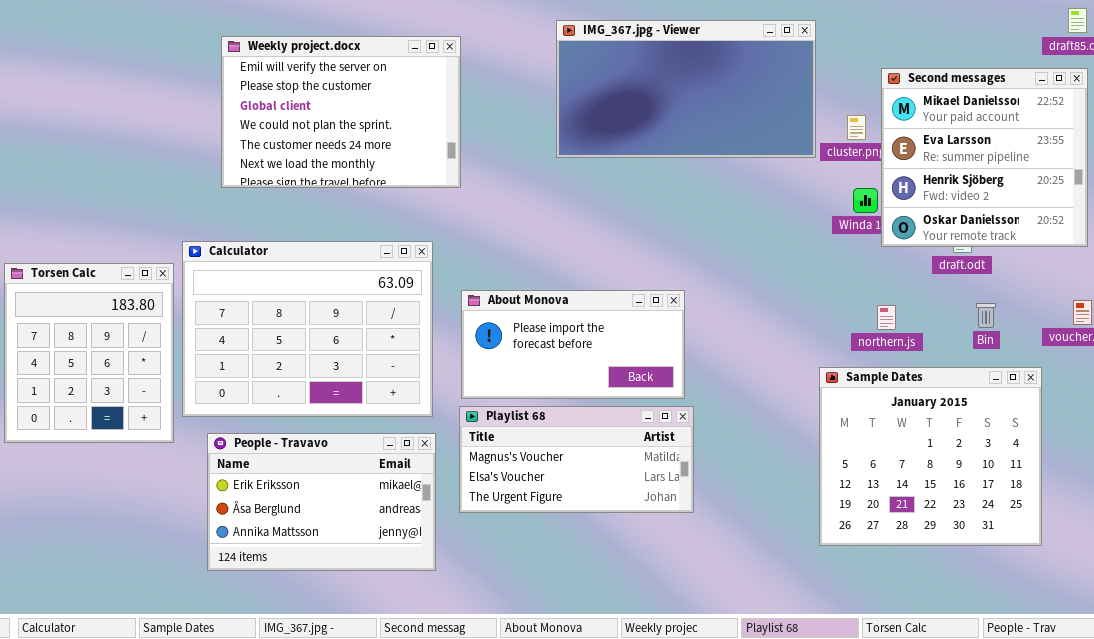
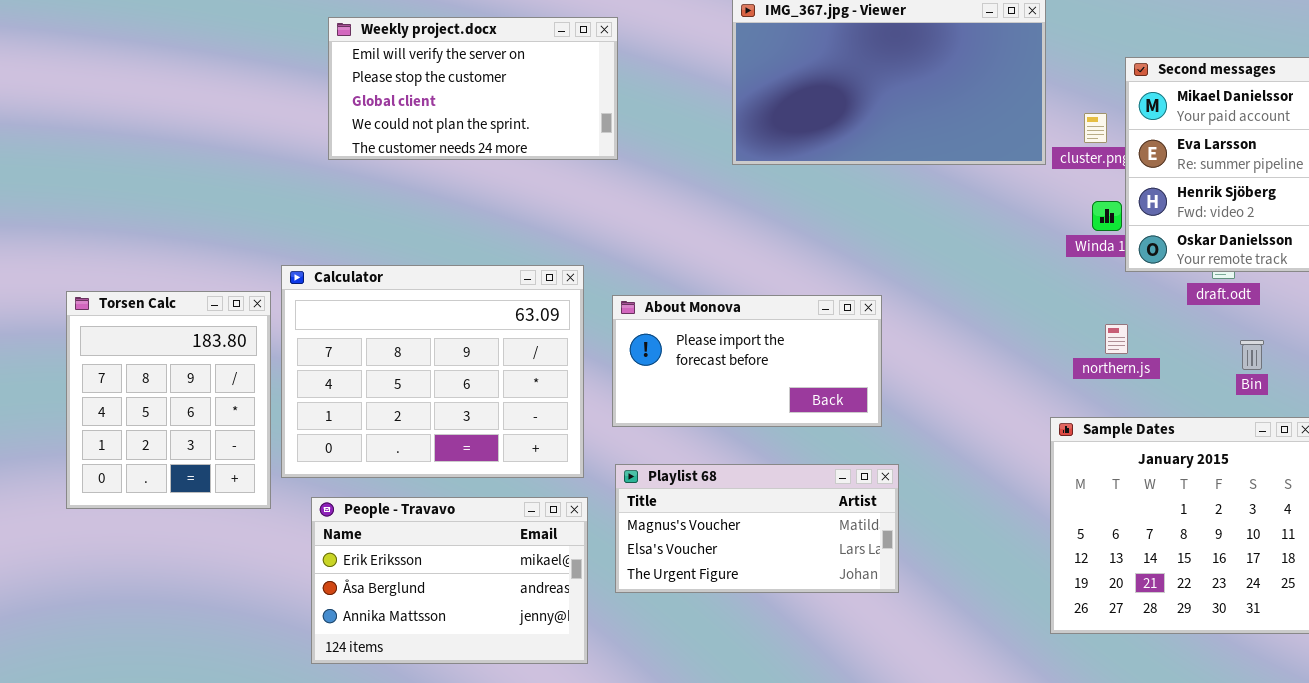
Weekly project.docx: [221,36,461,188] -> [328,17,618,160], resized
About Monova: [461,290,685,399] -> [612,295,882,427], moved
northern.js: [877,305,896,330] -> [1105,324,1128,354], moved

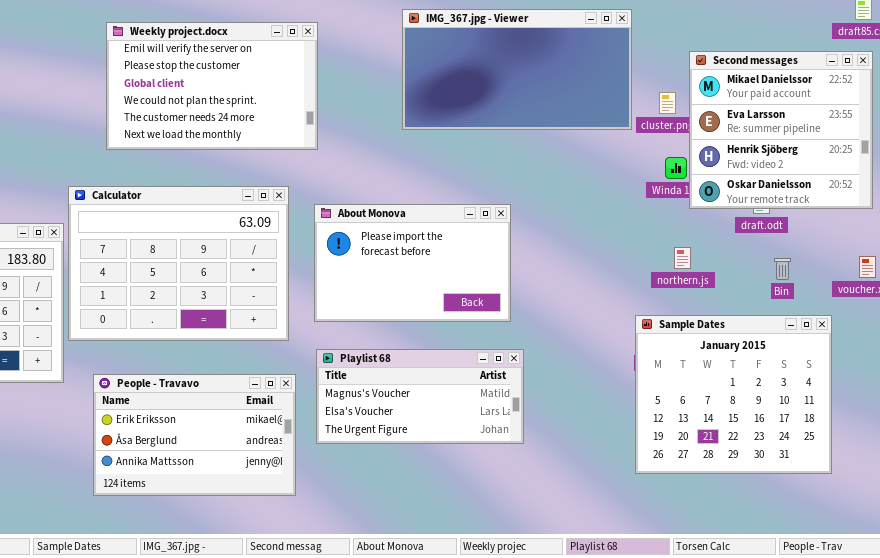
Weekly project.docx: [328,17,618,160] -> [106,22,318,150], resized
Calculator: [281,265,584,478] -> [68,186,289,341], moved
About Monova: [612,295,882,427] -> [314,204,511,322], resized

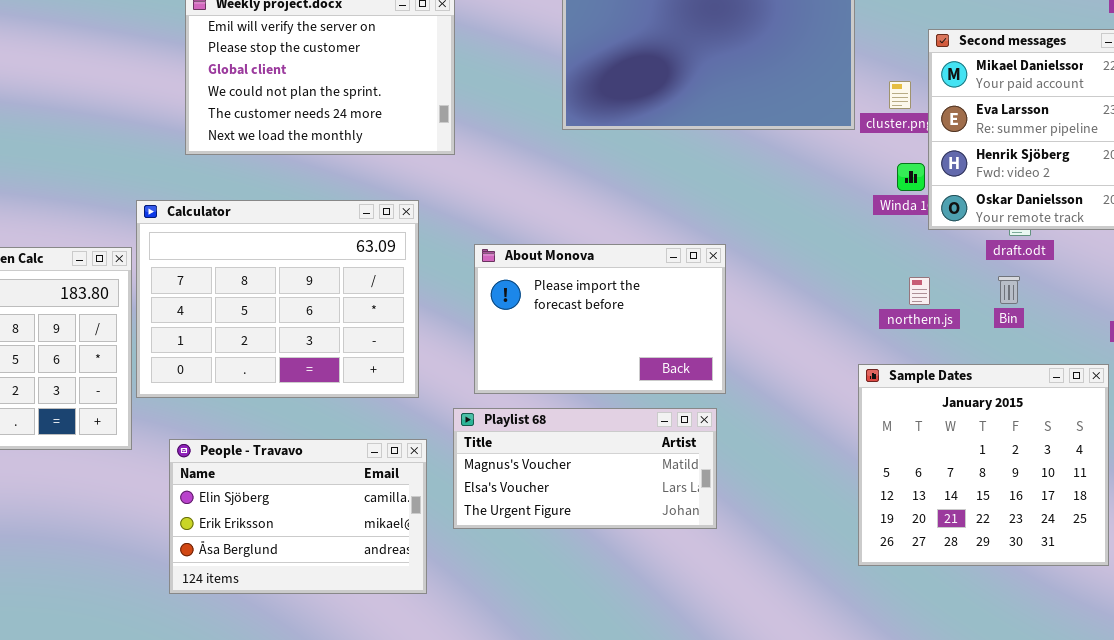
About Monova: [314,204,511,322] -> [474,244,726,394], moved
Bin: [774,258,791,280] -> [998,276,1020,304], moved
People - Travavo: [93,374,296,496] -> [169,439,427,594], scrolled up 1 row

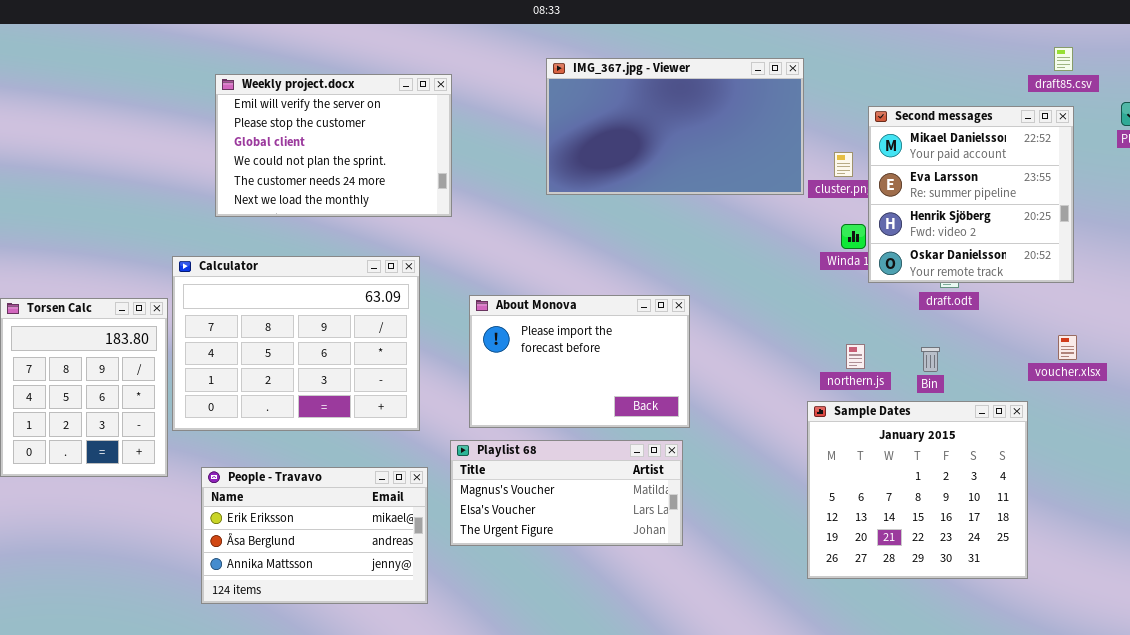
Bin: [998,276,1020,304] -> [921,347,940,372], moved
northern.js: [909,277,930,305] -> [846,344,865,369], moved
People - Travavo: [169,439,427,594] -> [201,467,428,604], scrolled down 1 row

